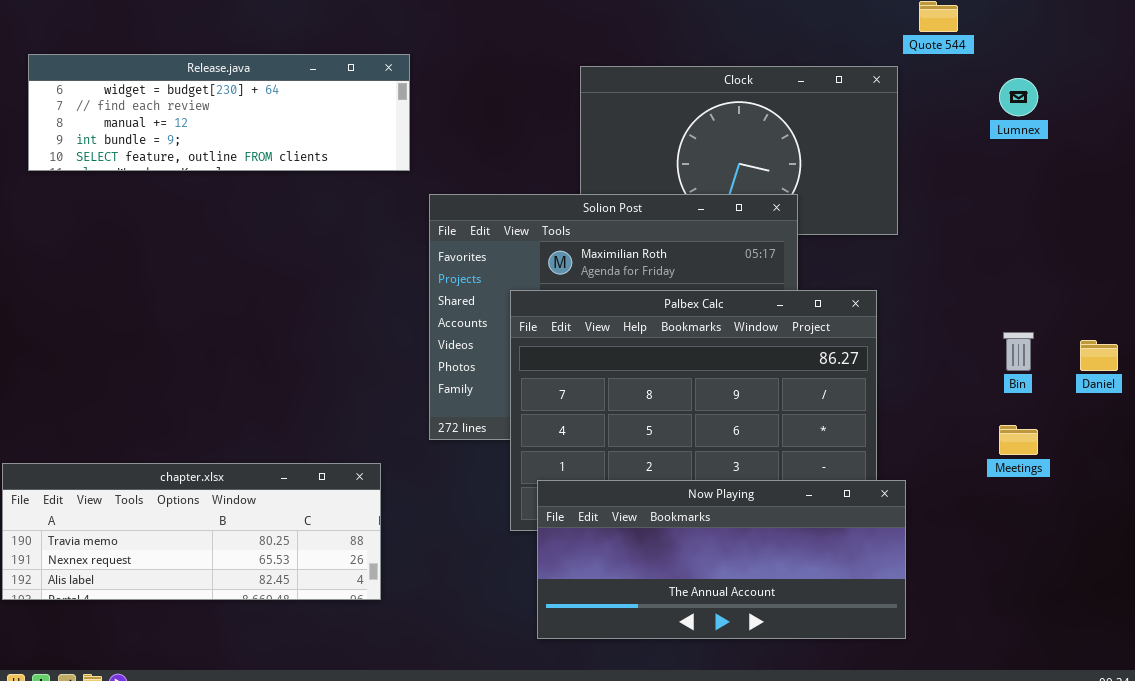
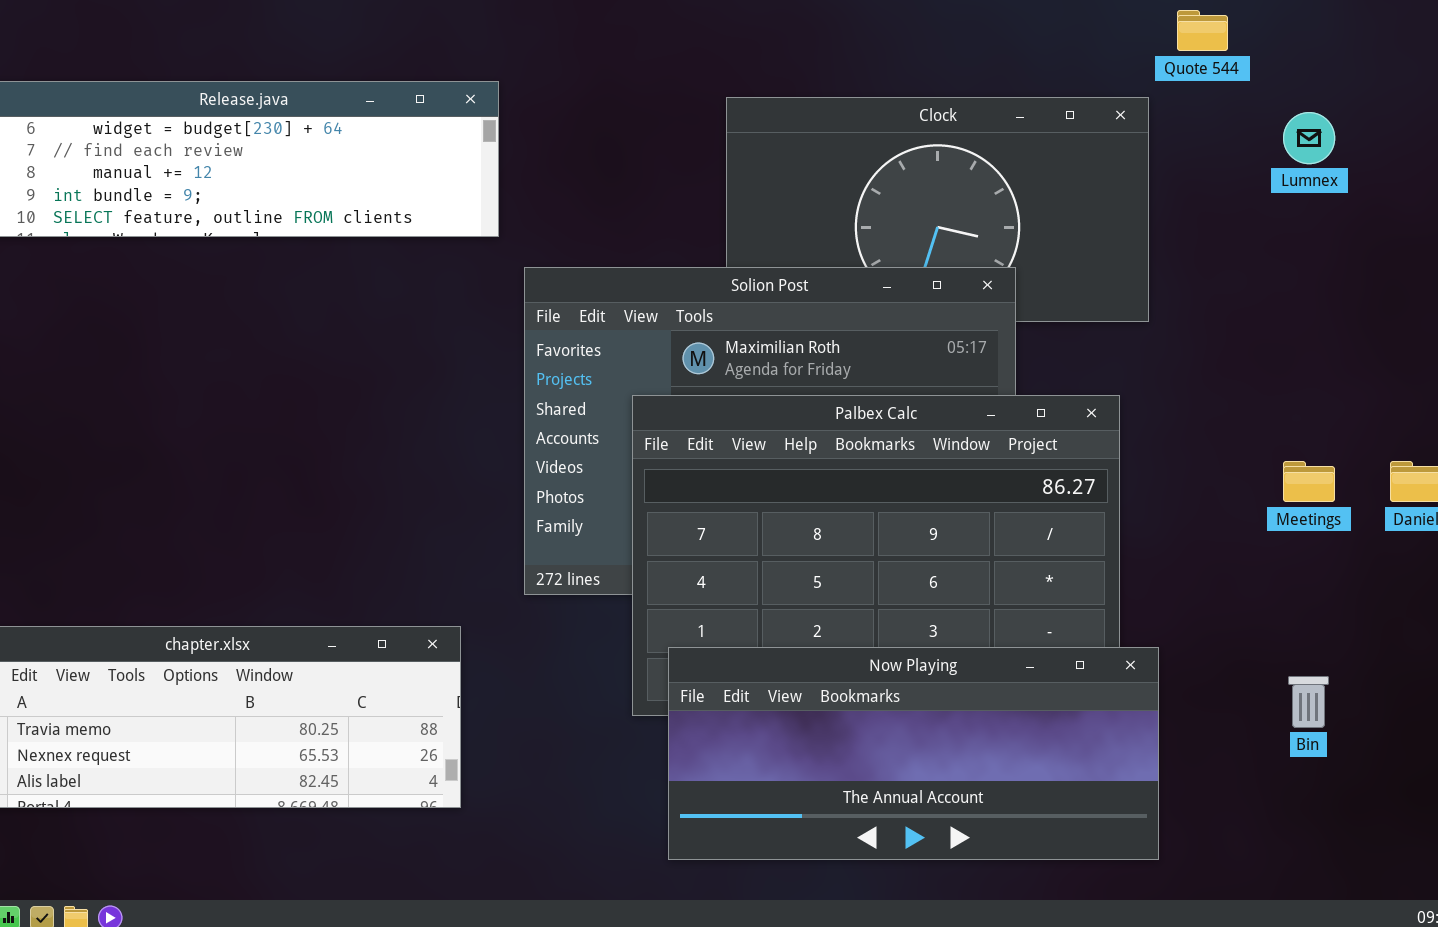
Bin: [1003,332,1034,371] -> [1288,676,1329,728], moved
Meetings: [999,425,1038,455] -> [1283,461,1335,502], moved

